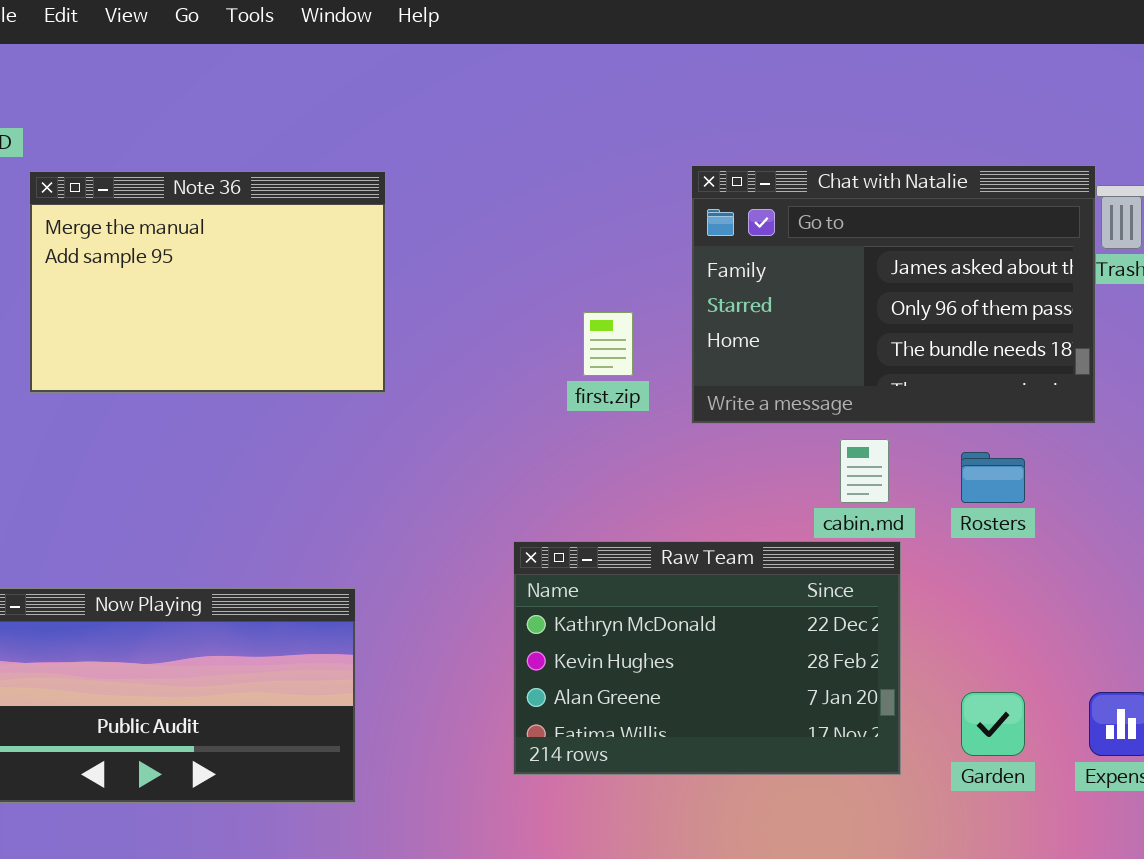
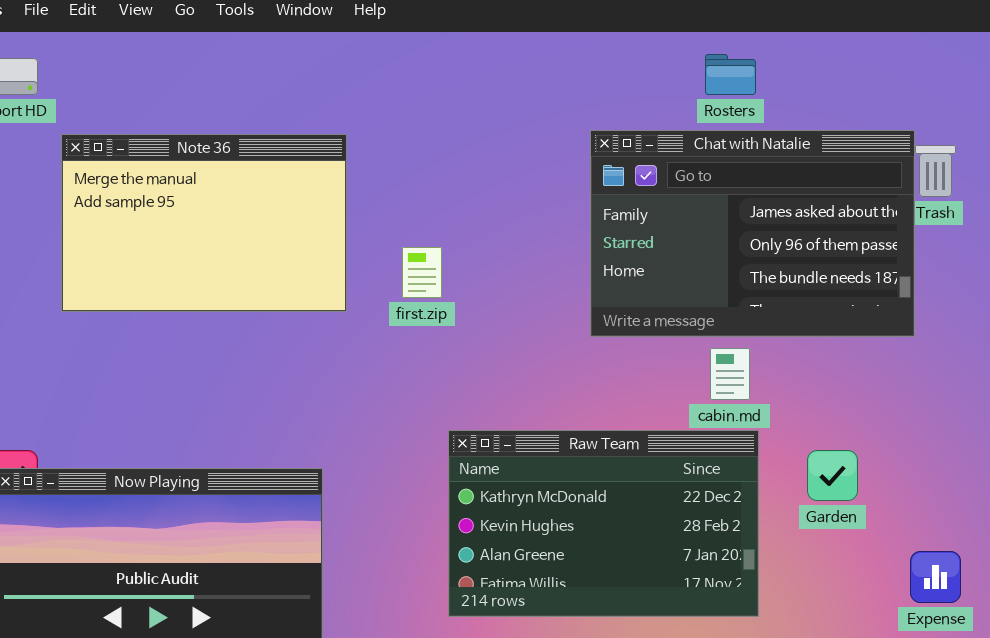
first.zip: [583,312,633,376] -> [402,247,442,298], moved
Rosters: [961,452,1025,503] -> [705,54,756,95], moved
Garden: [961,692,1025,756] -> [807,450,858,501], moved

